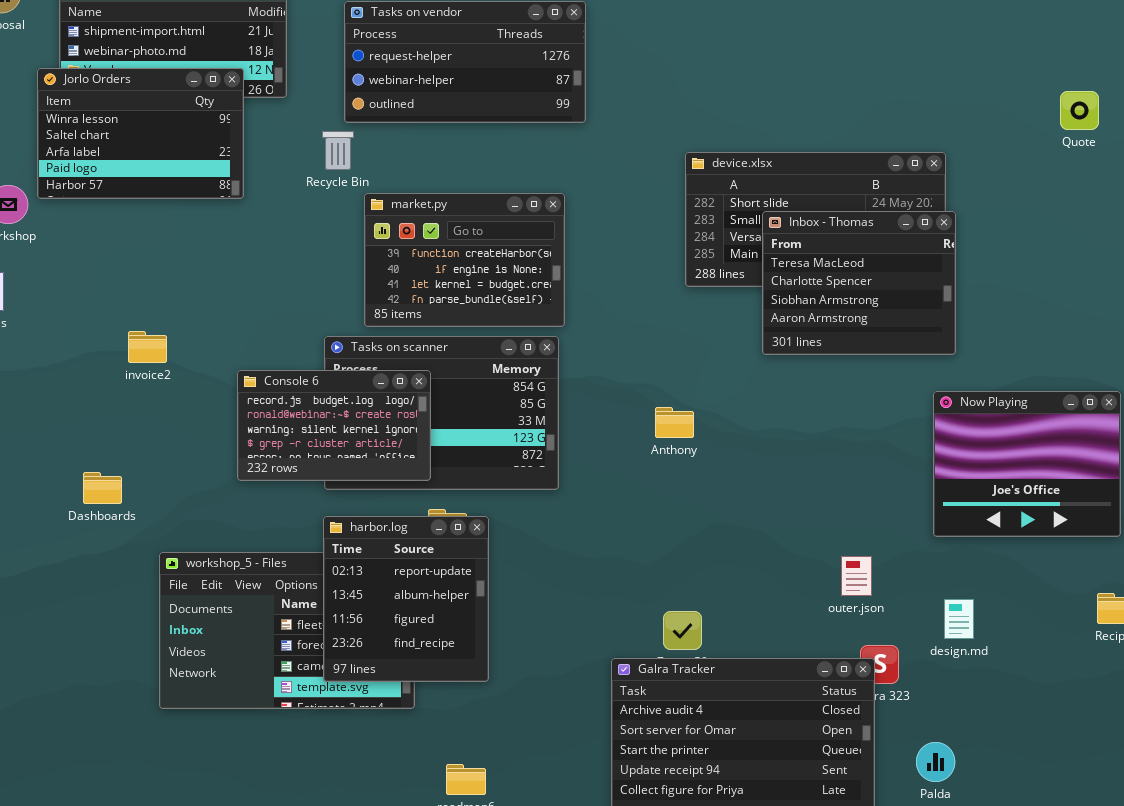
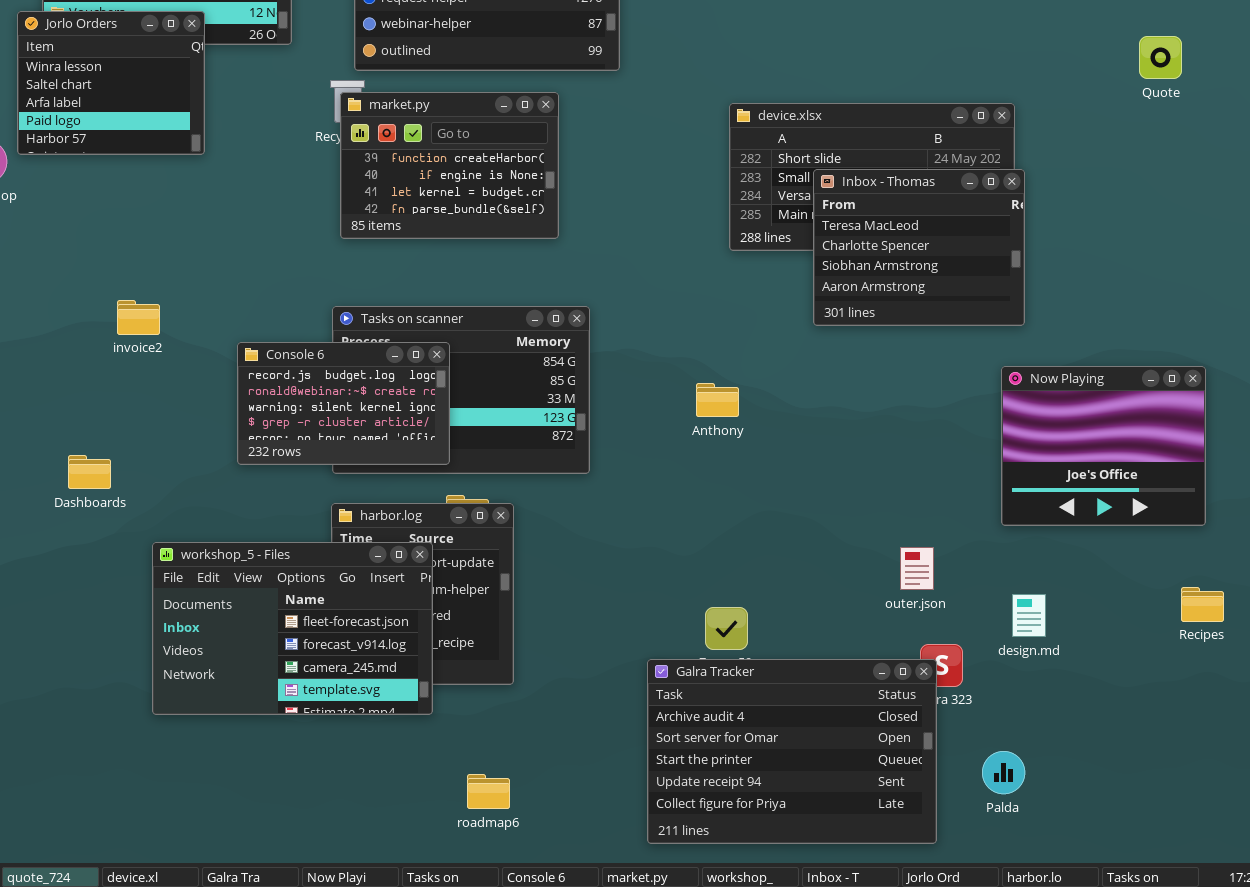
Jorlo Orders: [37,68,244,199] -> [17,11,205,155], resized
market.py: [364,193,565,327] -> [340,92,559,239], moved
workshop_5 - Files: [159,552,415,709] -> [152,542,433,715], raised

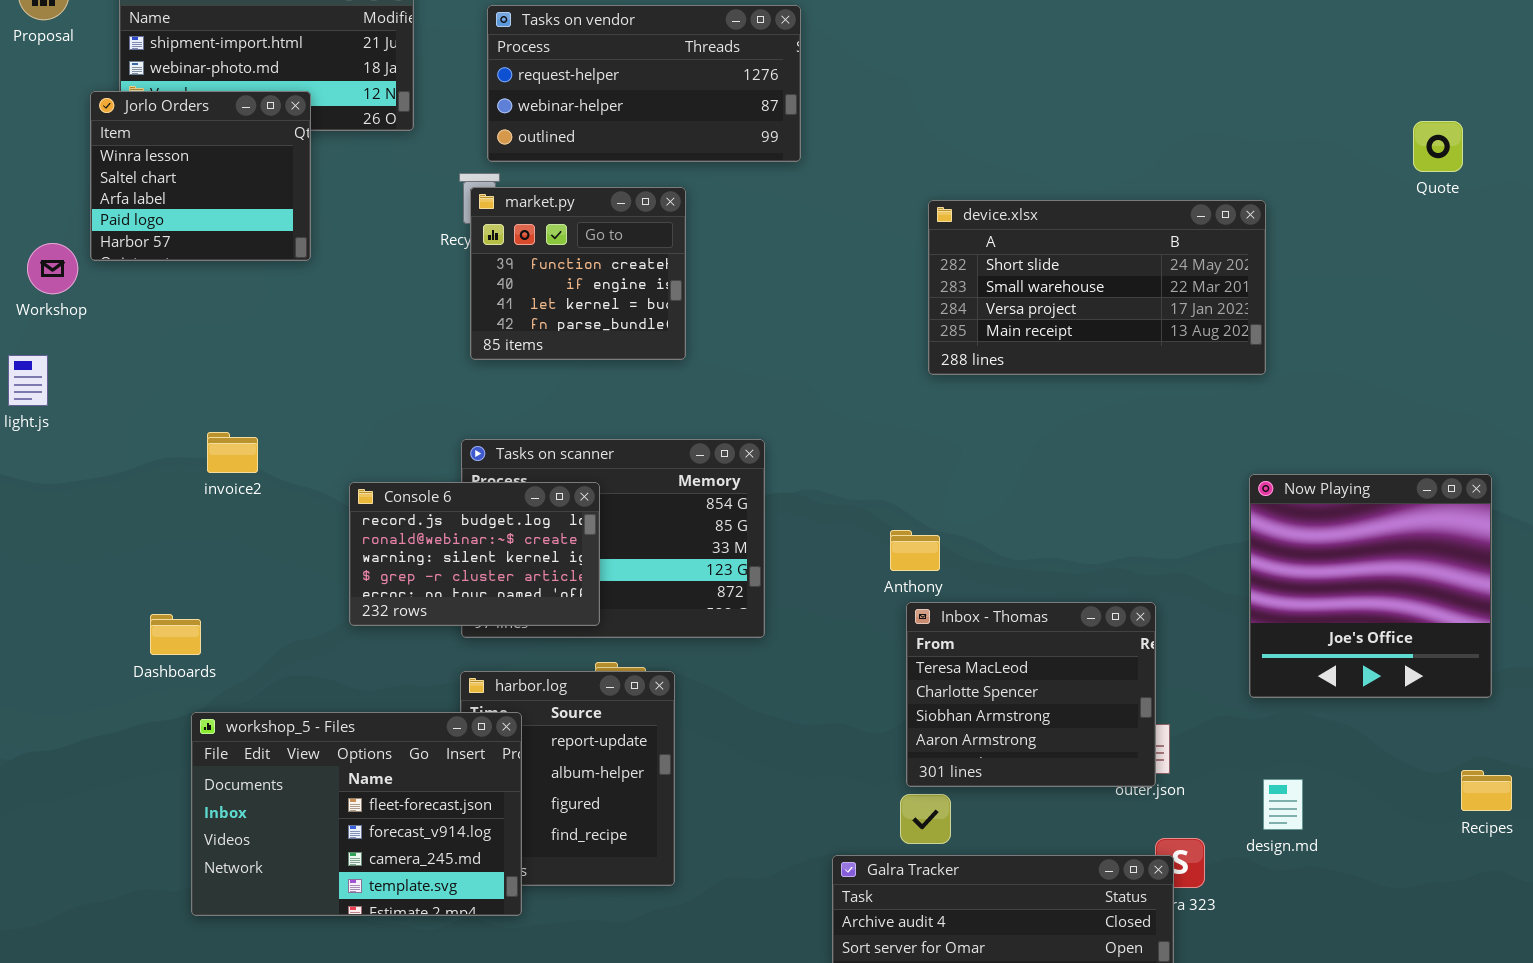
market.py: [340,92,559,239] -> [470,187,686,360], resized
Inbox - Thomas: [813,169,1025,326] -> [906,602,1156,787], moved
Now Playing: [1001,366,1206,526] -> [1249,474,1492,698], resized
workshop_5 - Files: [152,542,433,715] -> [191,712,522,916], moved

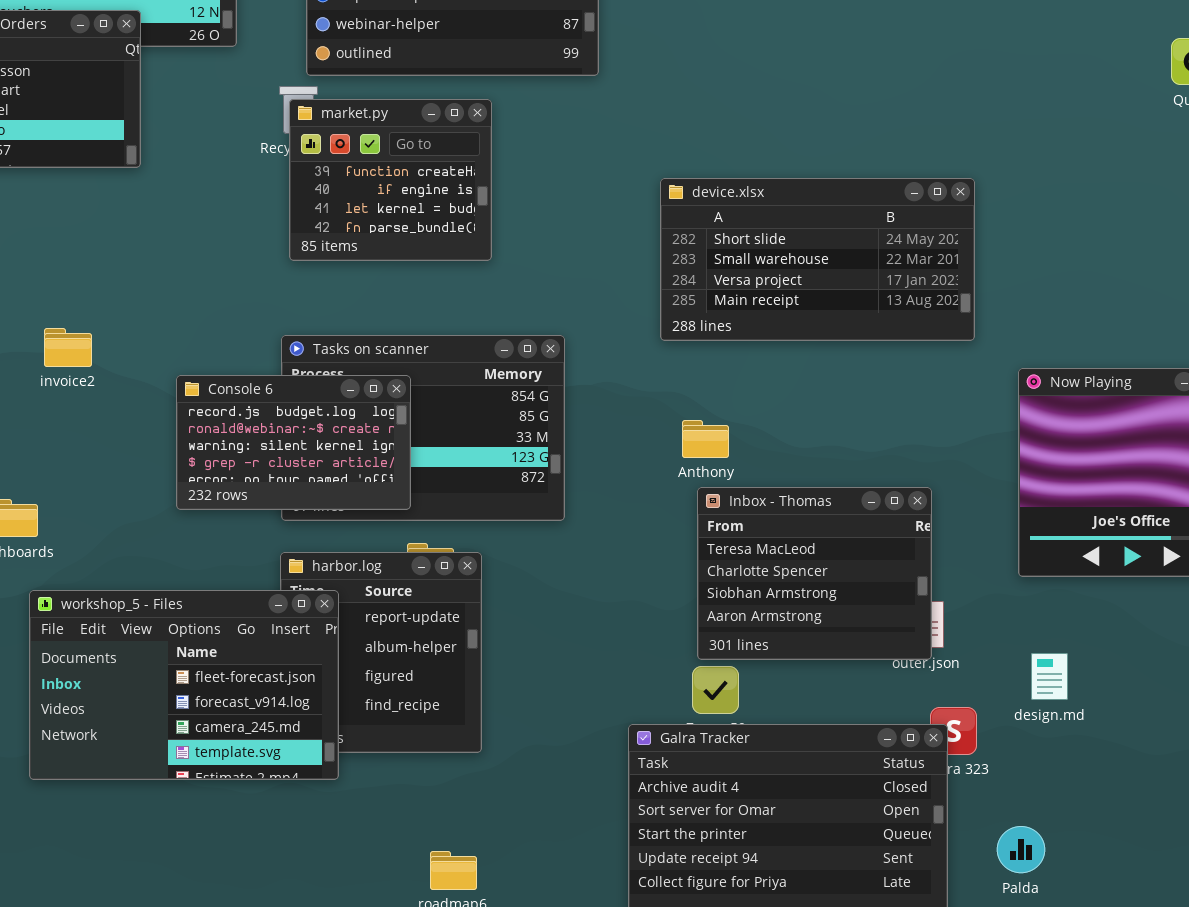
device.xlsx: [928,200,1266,375] -> [660,178,975,341], moved

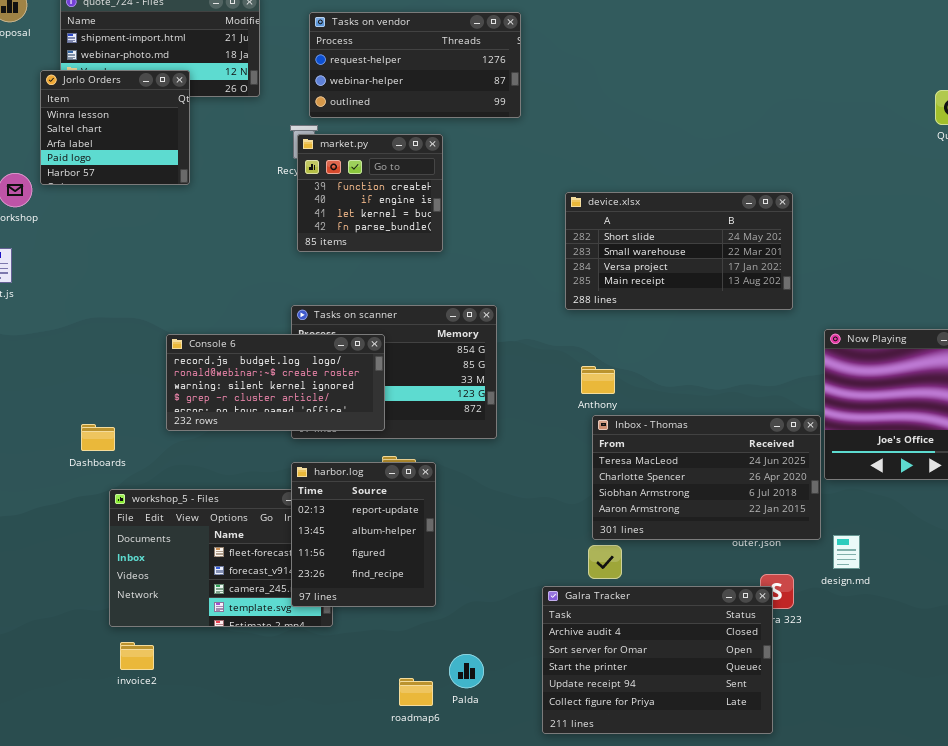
invoice2: [44,328,92,367] -> [120,642,154,670], moved
Console 6: [176,375,411,510] -> [166,334,385,431], resized
Inbox - Thomas: [697,487,932,660] -> [592,415,821,540], resized
harbor.log: [280,552,482,753] -> [291,462,436,607], raised
Palda: [997,826,1045,873] -> [449,654,484,688], moved

